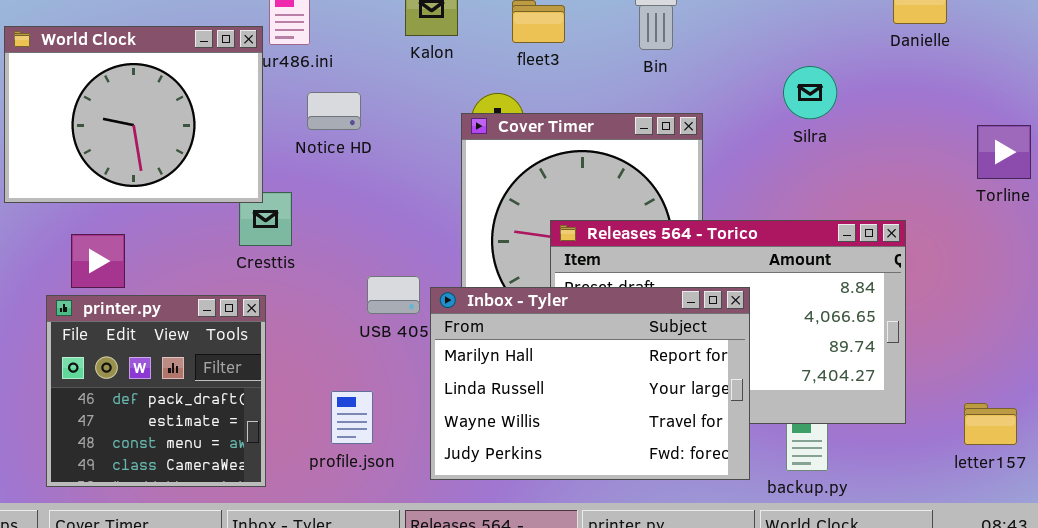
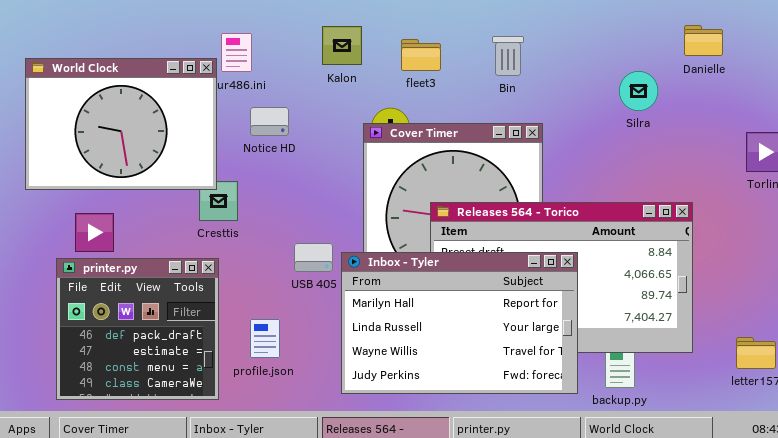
Silra: [783,66,837,119] -> [619,71,658,111], moved
profile.json: [331,391,373,444] -> [250,319,280,358], moved

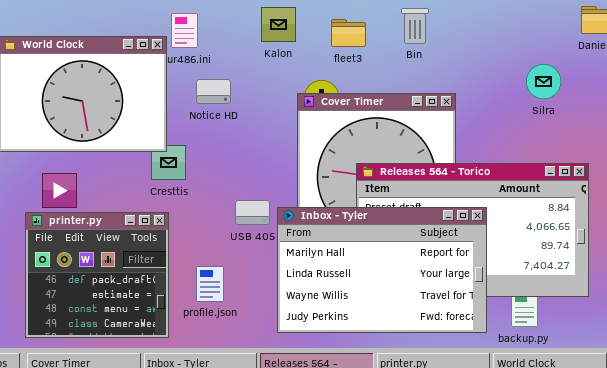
Bin: [492,36,524,76] -> [401,8,429,44], moved
Silra: [619,71,658,111] -> [526,64,561,99], moved

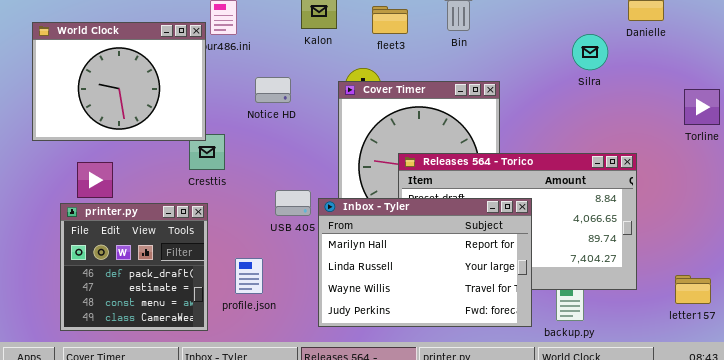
Silra: [526,64,561,99] -> [572,34,608,70], moved
Notice HD: [196,79,231,104] -> [255,77,291,103], moved

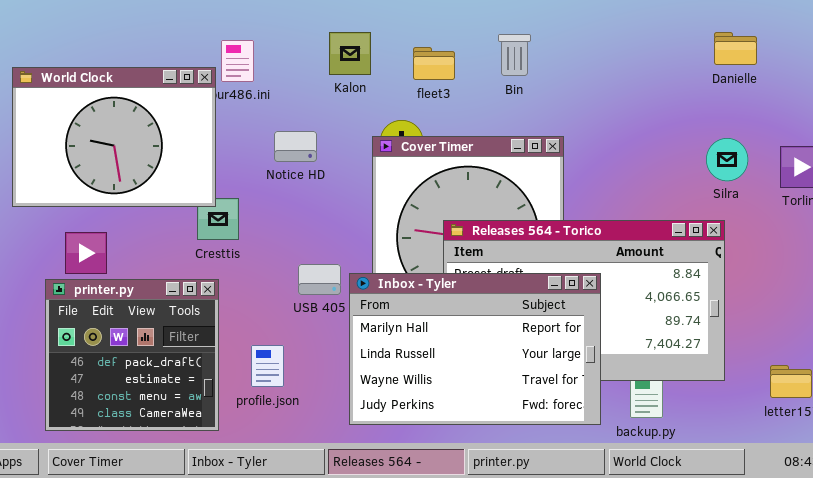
Silra: [572,34,608,70] -> [706,138,748,181], moved

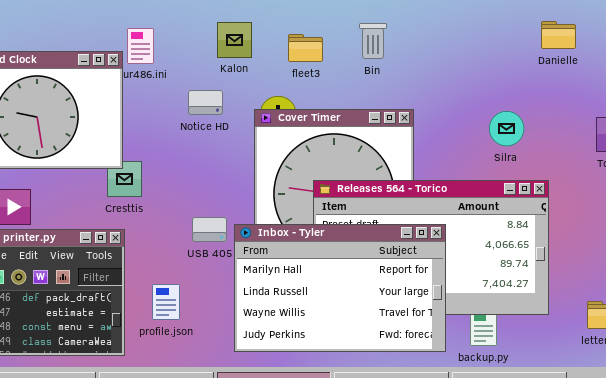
Notice HD: [274,131,317,162] -> [188,90,223,115], moved
Silra: [706,138,748,181] -> [489,111,524,146], moved

